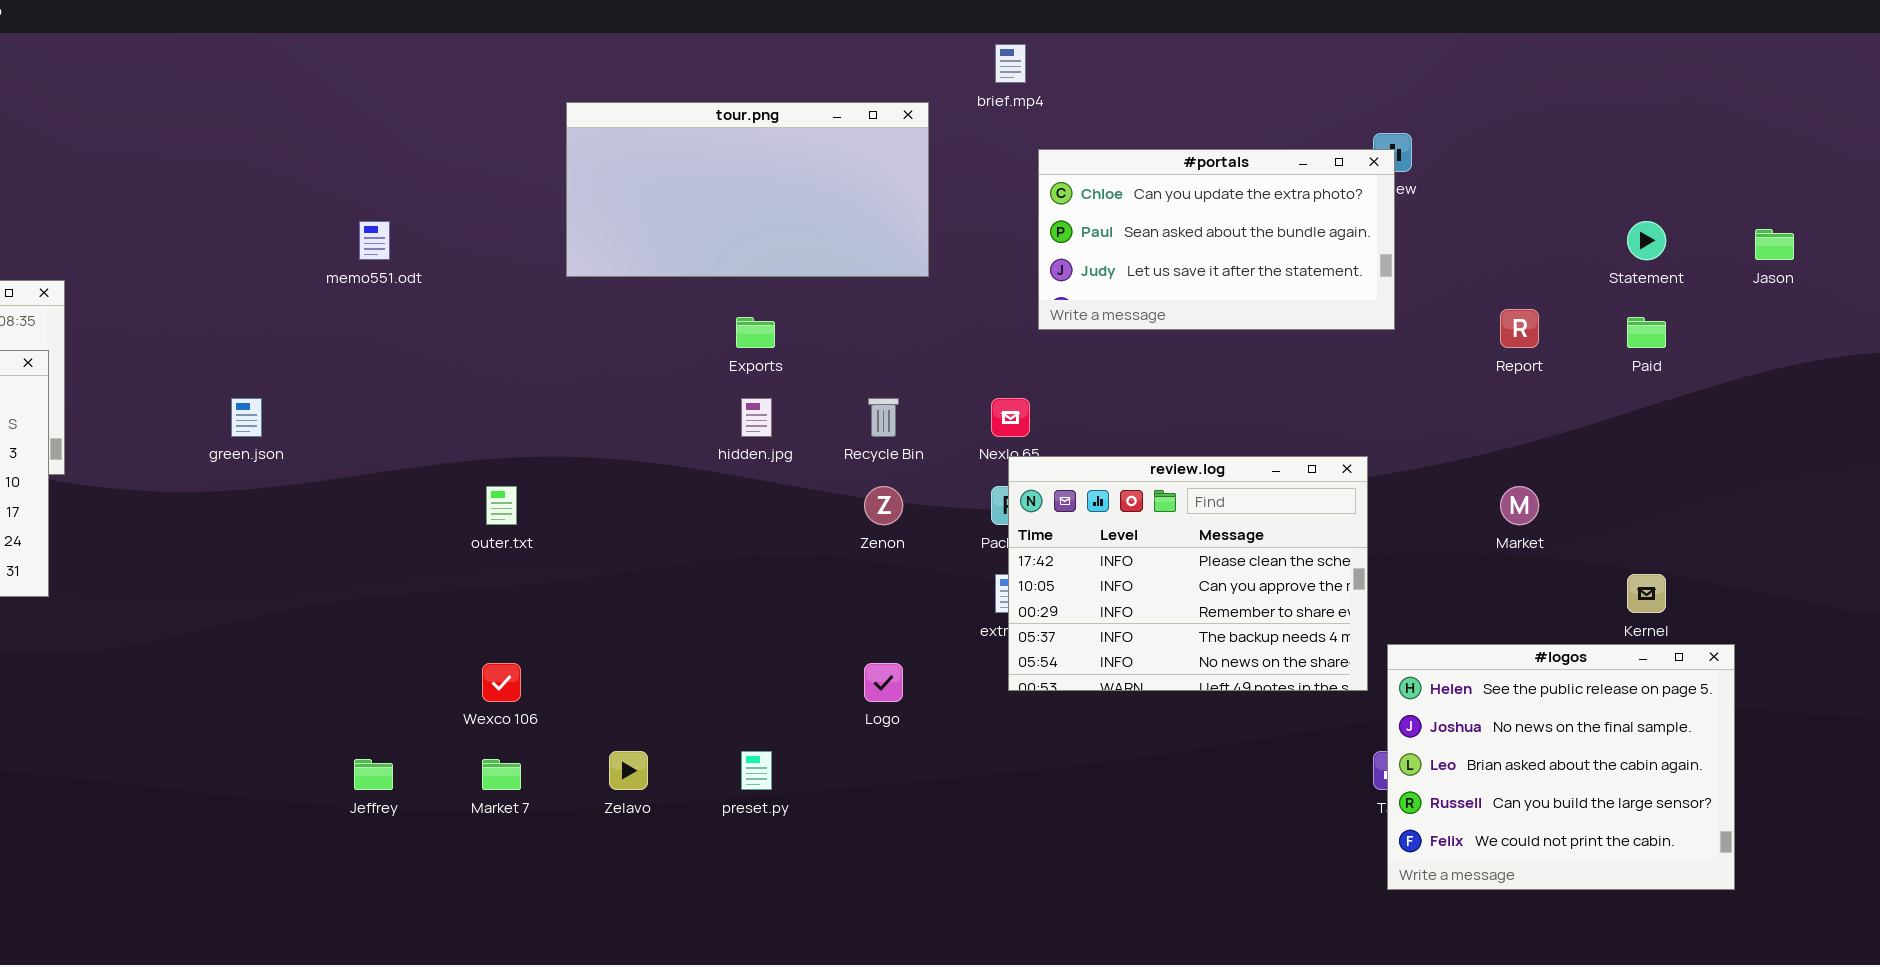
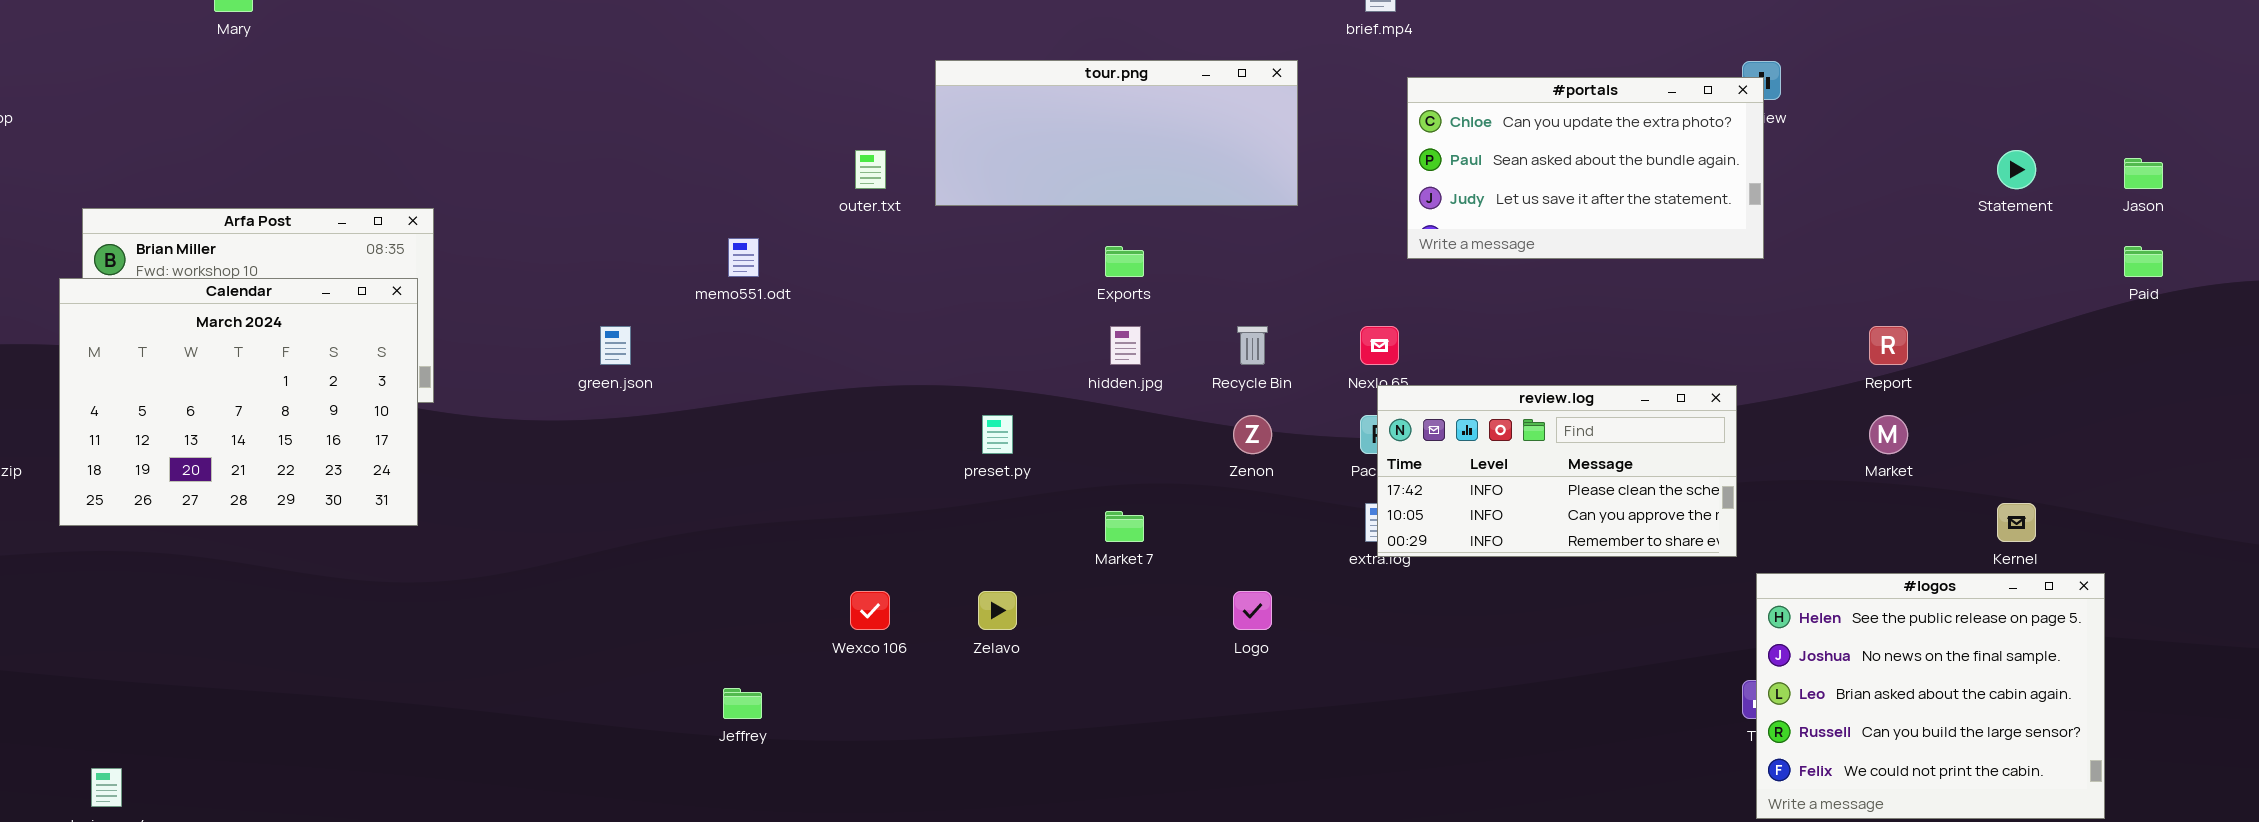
tour.png: [566,102,929,277] -> [935,60,1298,206], resized
memo551.odt: [359,221,390,260] -> [728,238,759,277], moved
Report: [1500,309,1539,348] -> [1869,326,1908,365], moved
Paid: [1627,317,1666,348] -> [2124,246,2163,277], moved
review.log: [1008,456,1368,691] -> [1377,385,1737,557], resized
outer.txt: [486,486,517,525] -> [855,150,886,189], moved
Zelavo: [609,751,648,790] -> [978,591,1017,630], moved
preset.py: [741,751,772,790] -> [982,415,1013,454], moved
Market 7: [482,759,521,790] -> [1105,511,1144,542], moved

